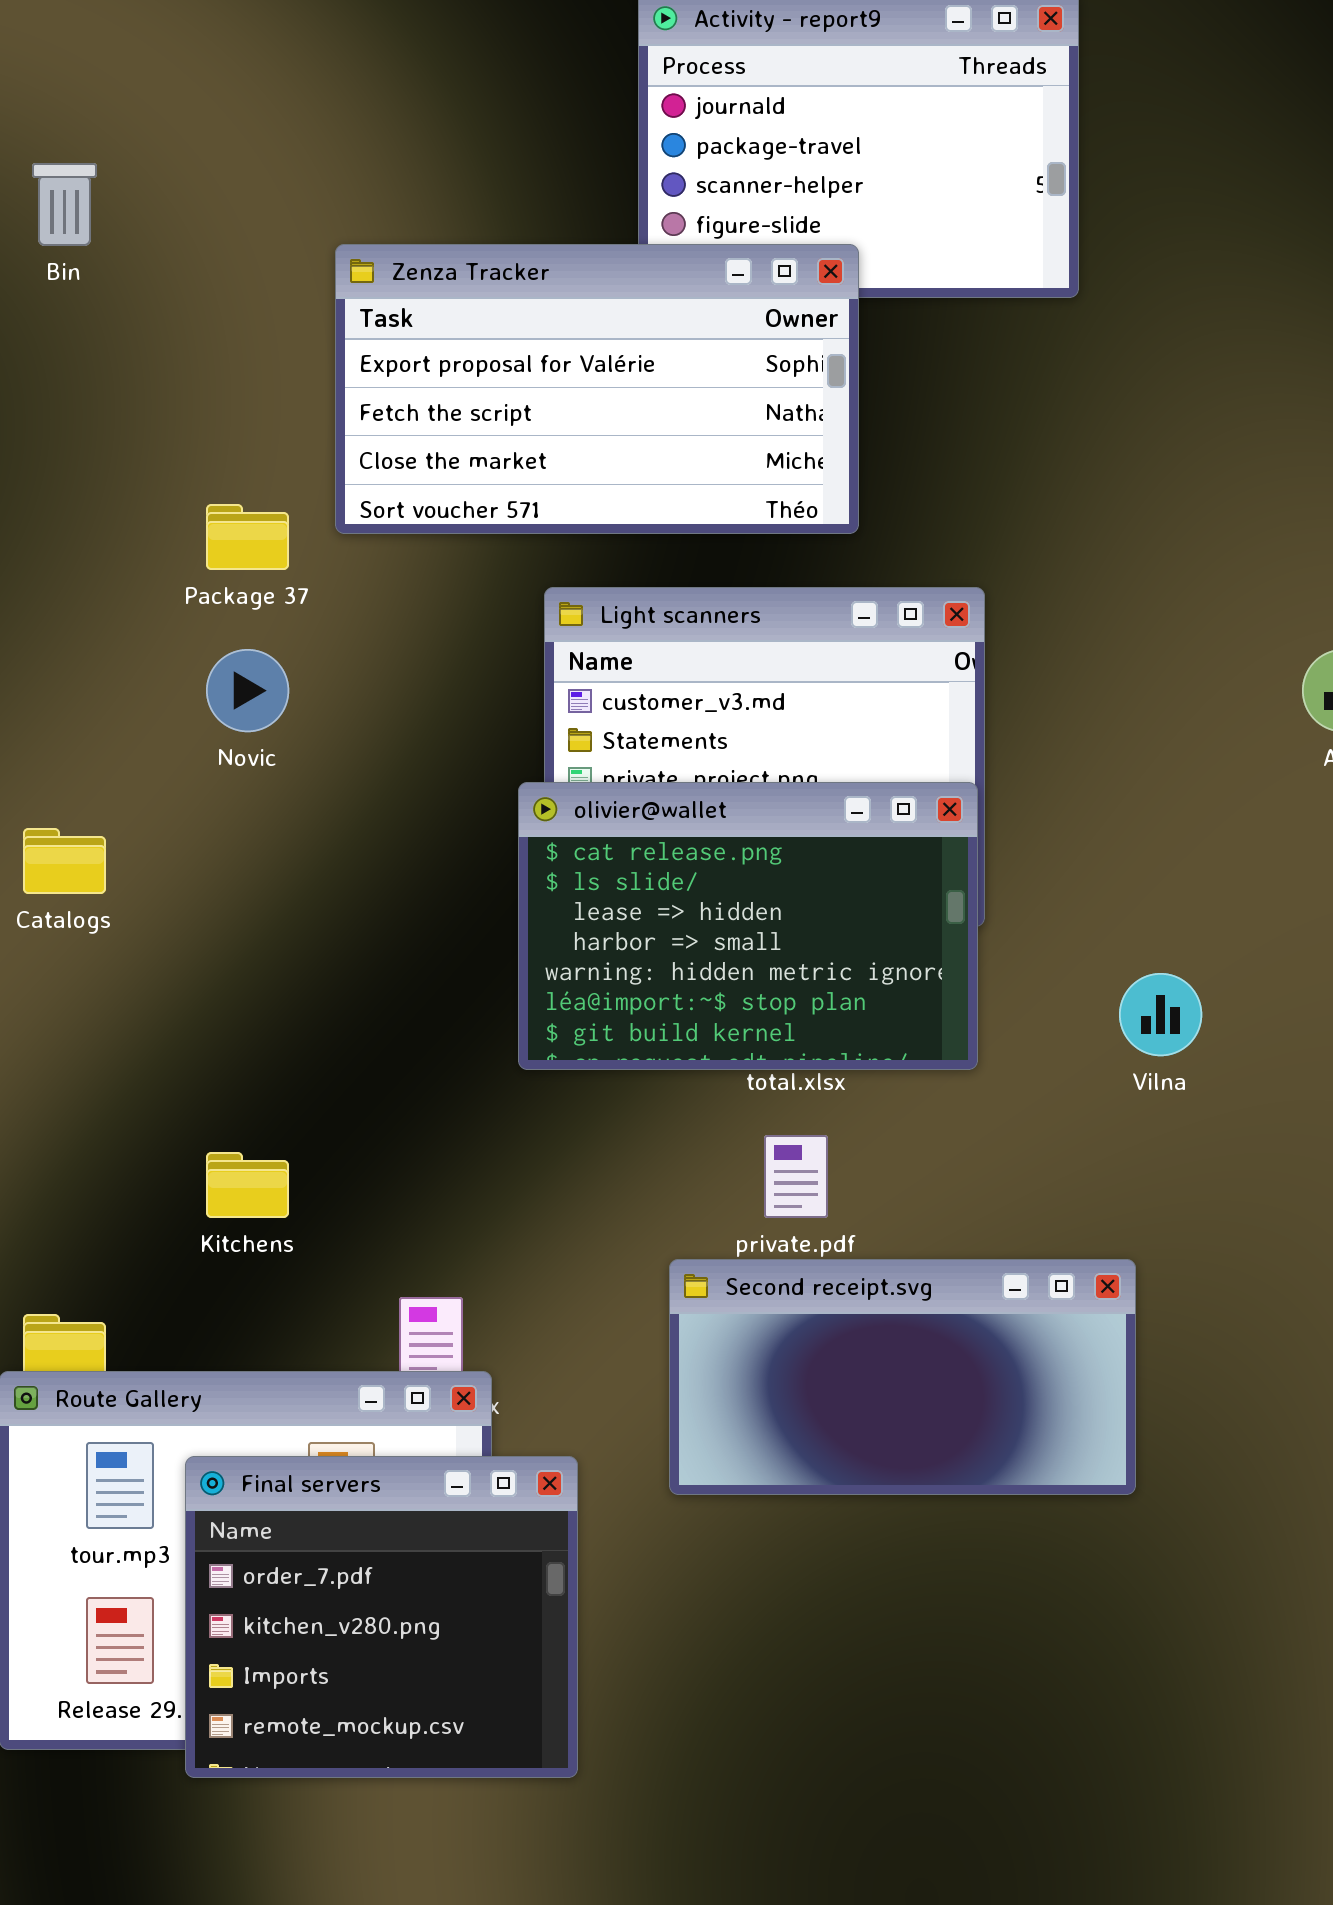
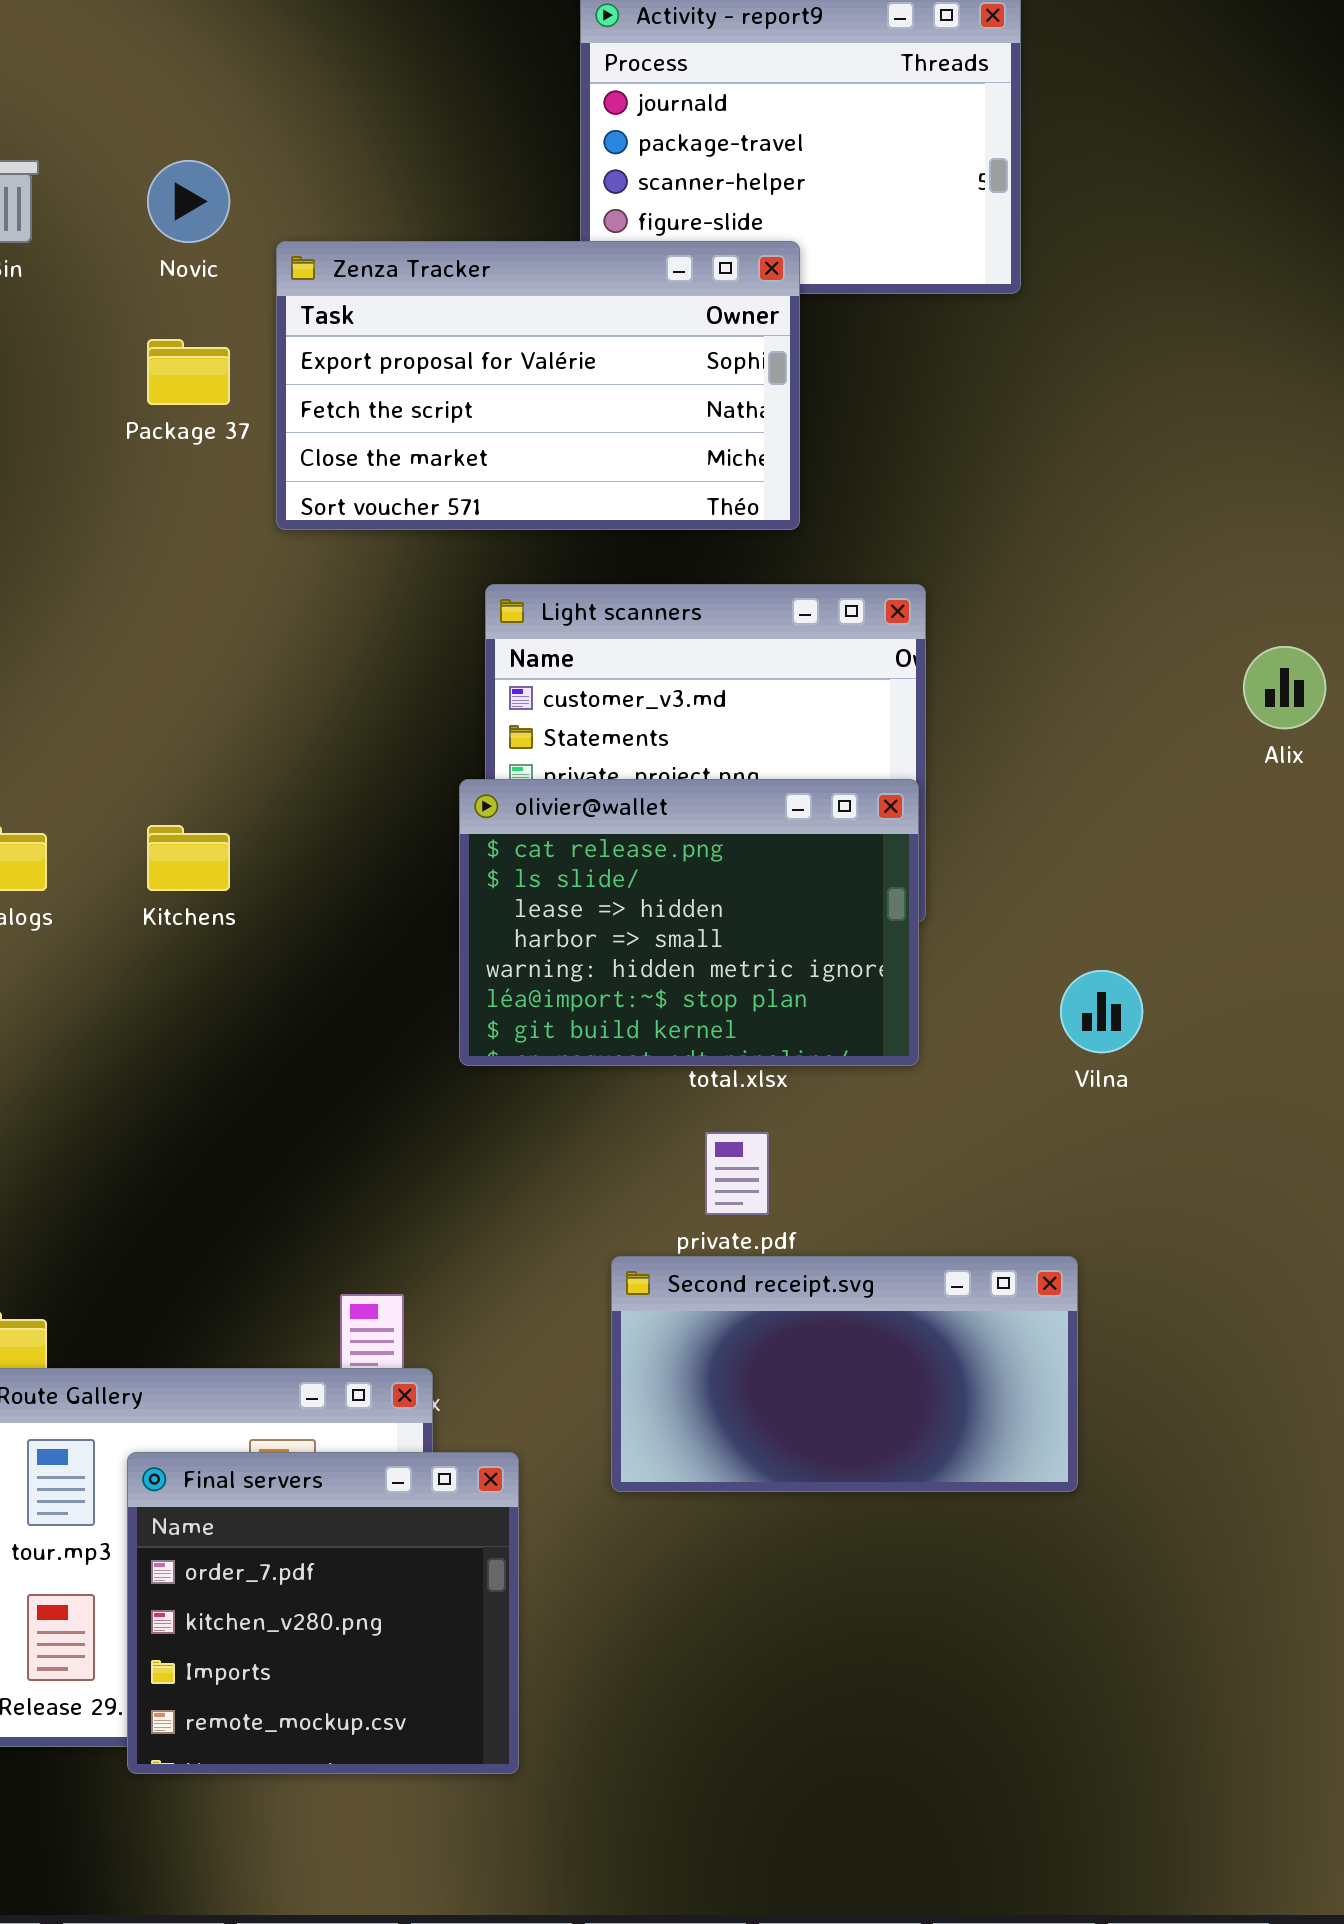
Package 37: [206,504,289,570] -> [147,339,230,405], moved
Novic: [206,649,289,732] -> [147,160,230,243], moved
Kitchens: [206,1152,289,1218] -> [147,825,230,891], moved

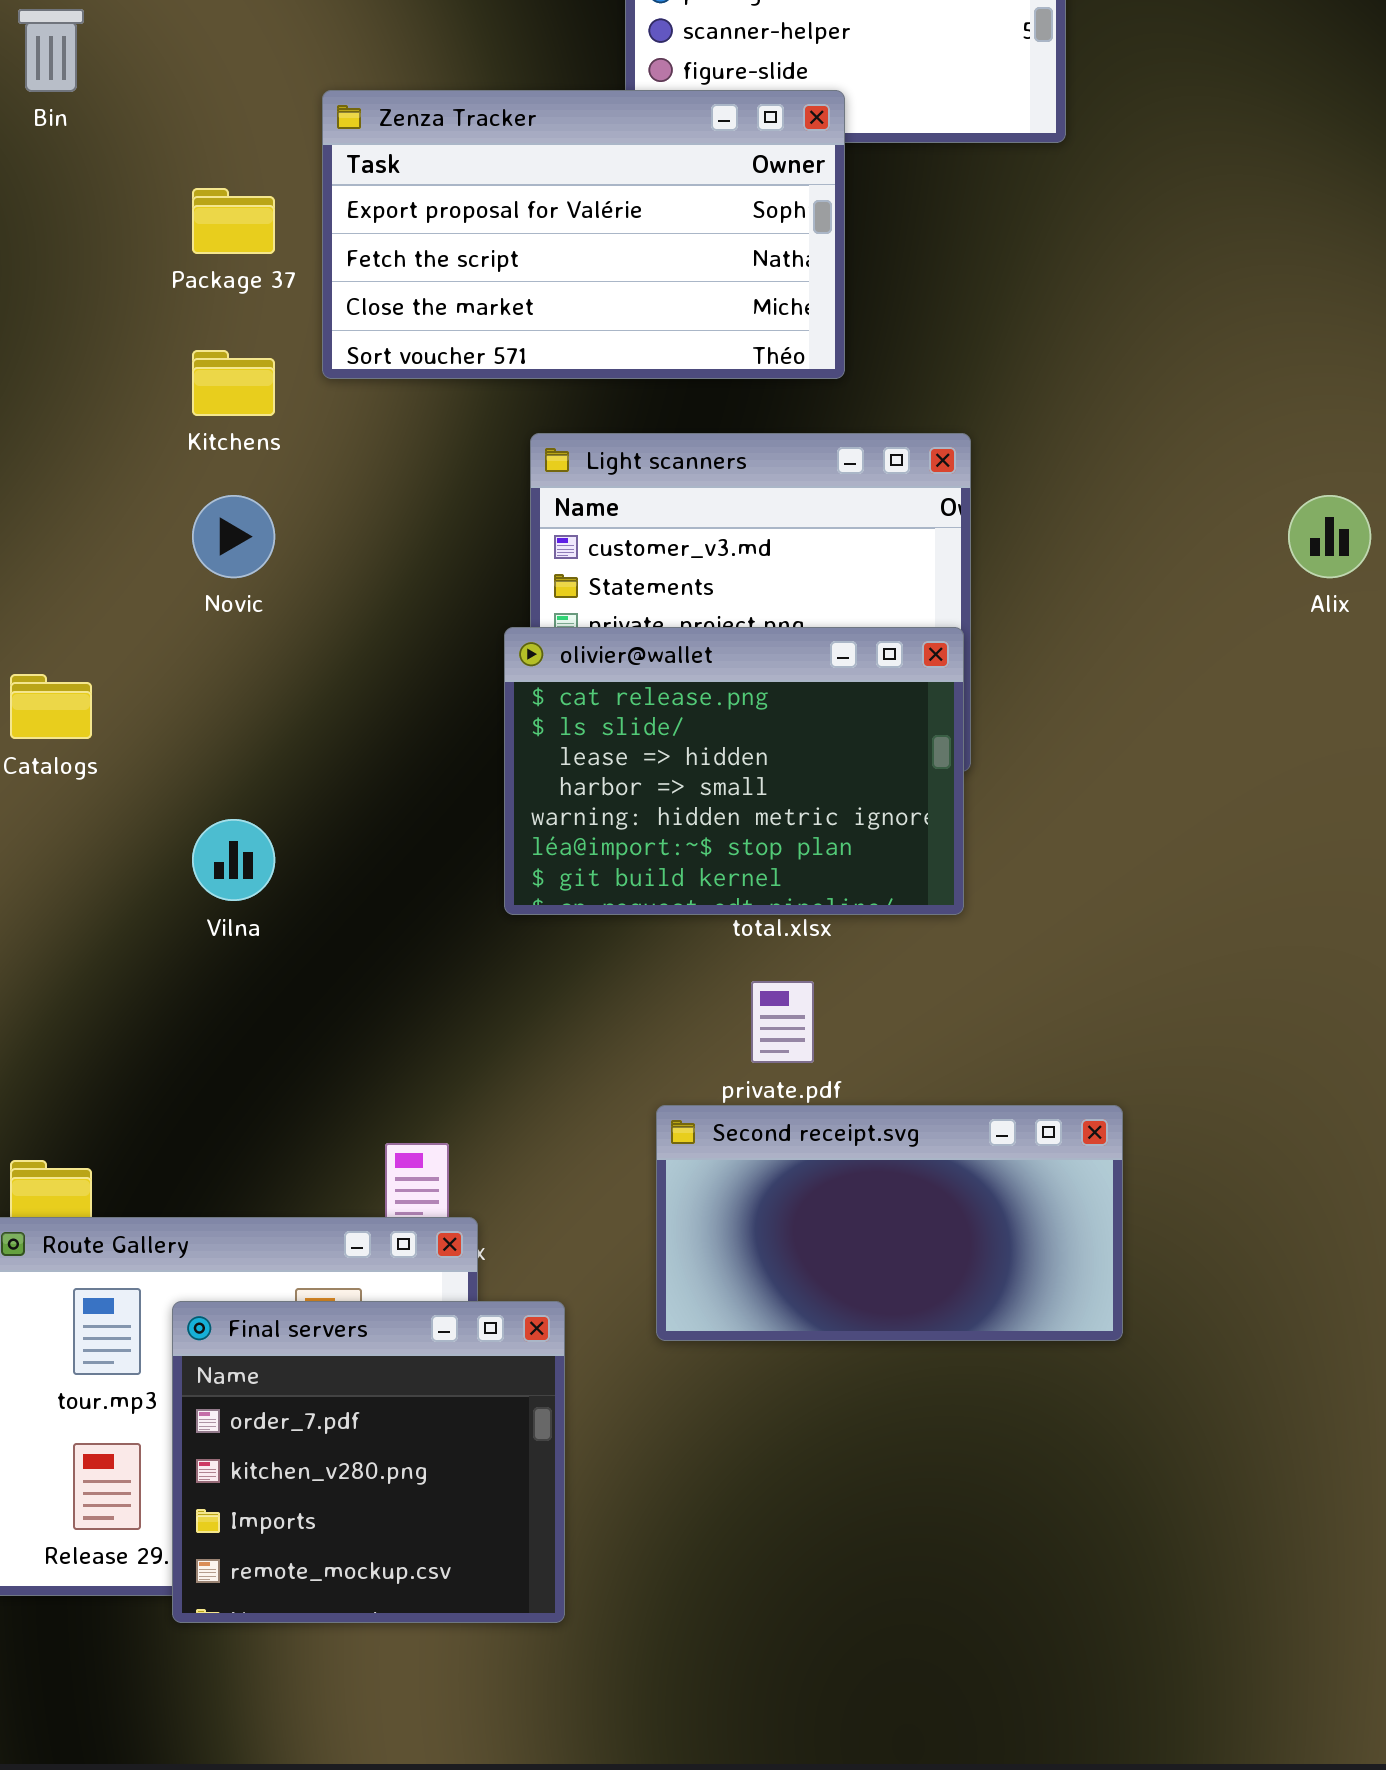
Novic: [147,160,230,243] -> [192,495,275,578], moved
Kitchens: [147,825,230,891] -> [192,350,275,416], moved
Vilna: [1060,970,1143,1053] -> [192,819,275,901], moved

